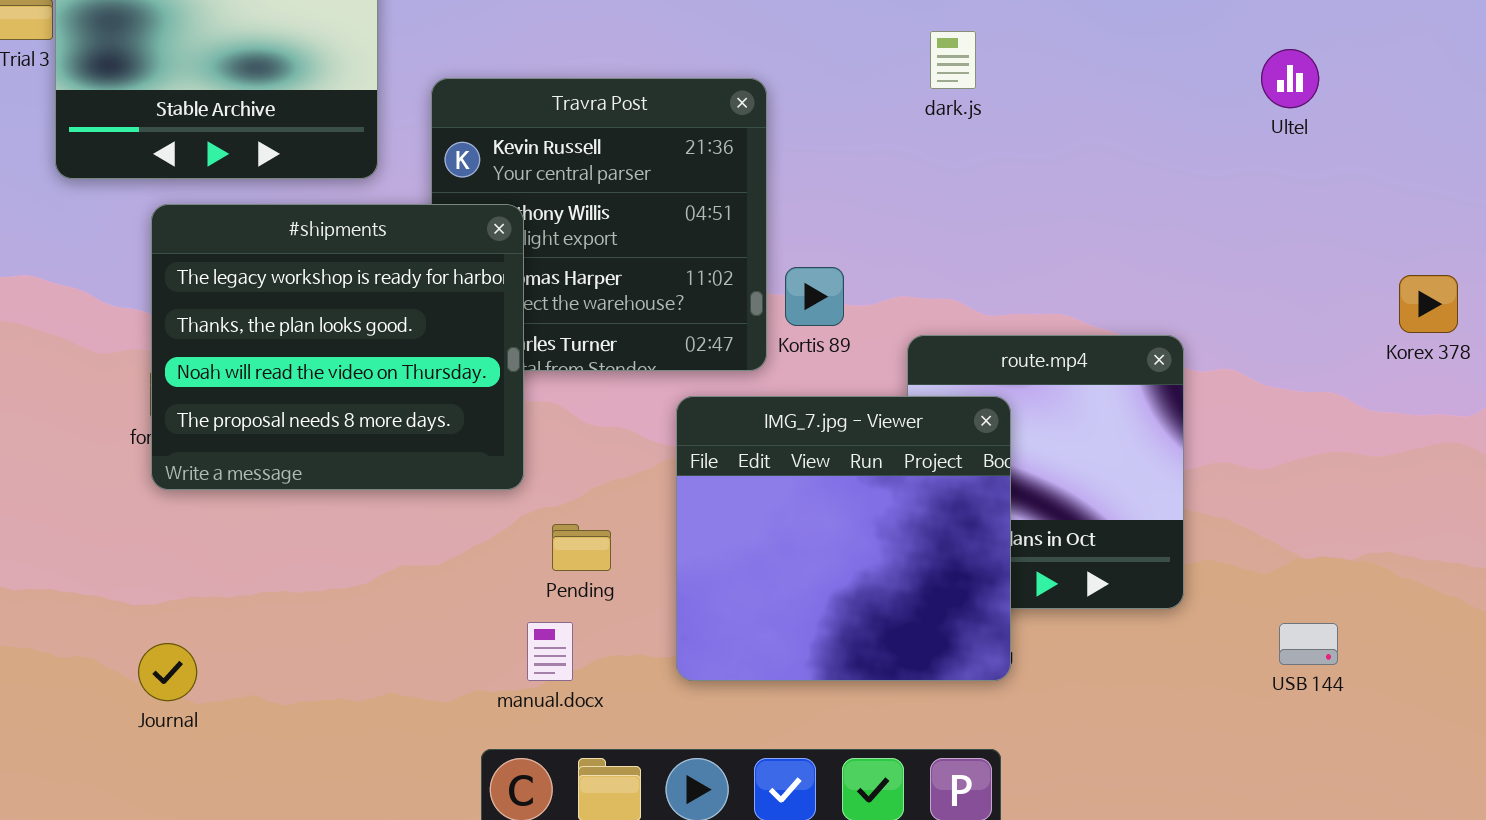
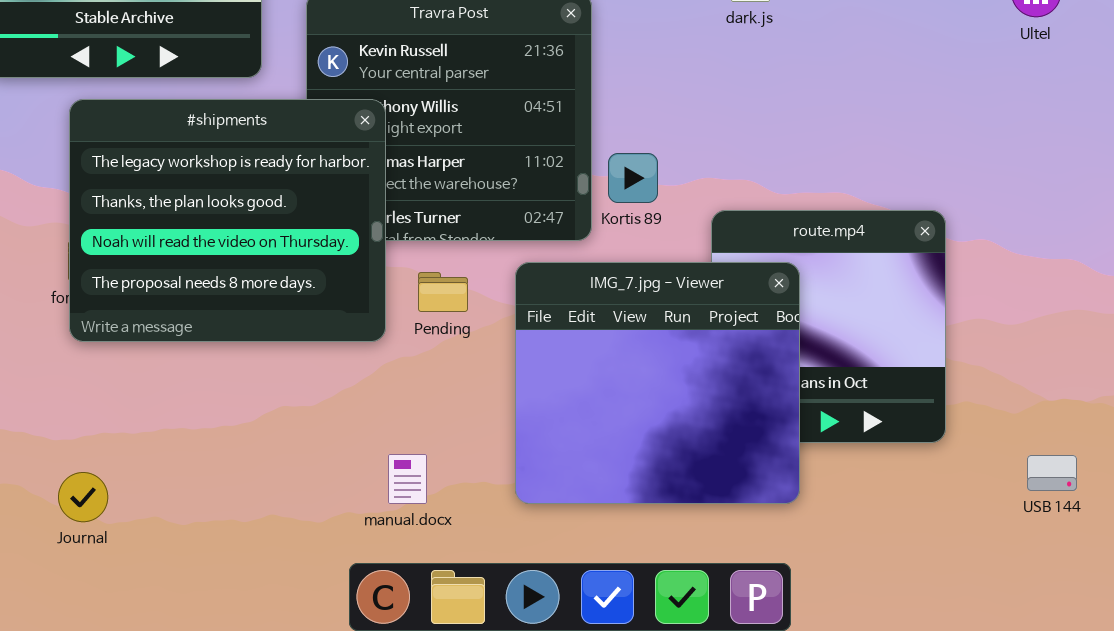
Pending: [552,524,611,571] -> [418,272,468,312], moved

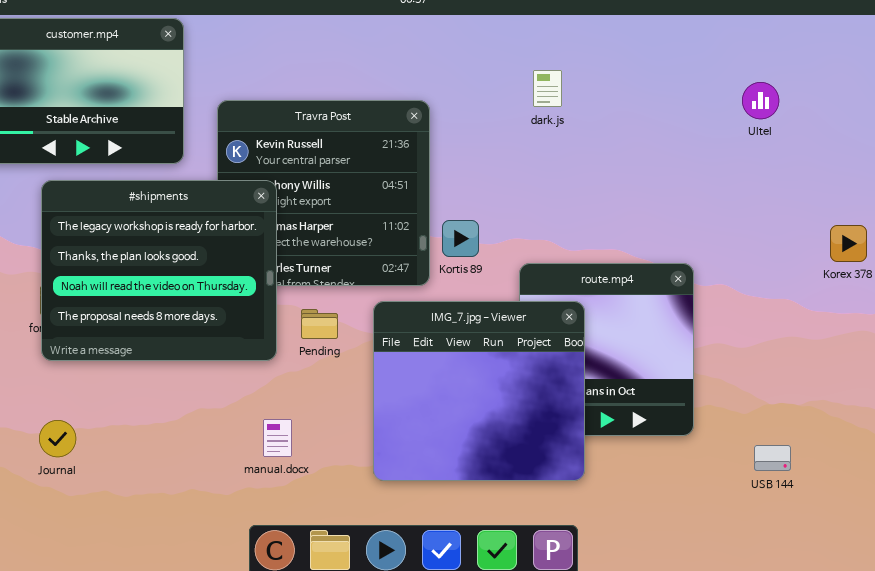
manual.docx: [388,454,427,504] -> [263,419,292,457], moved
Journal: [58,472,108,522] -> [39,420,76,457], moved

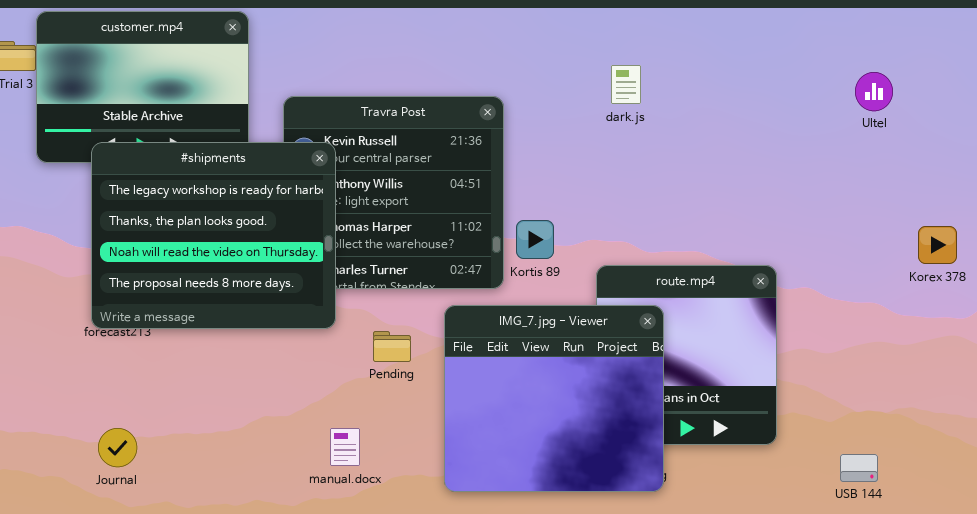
Ultel: [742,82,779,119] -> [855,72,893,111], moved
#shipments: [41,180,277,361] -> [91,142,336,329], moved
Pending: [301,309,338,339] -> [373,331,411,362], moved

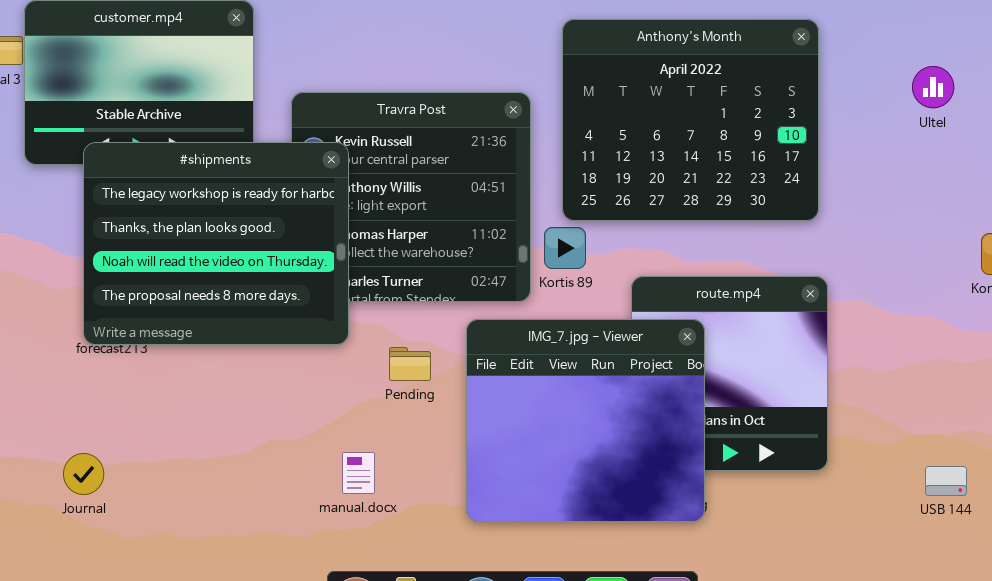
Anthony's Month: none -> [562,19,819,221], opened
Journal: [98,428,137,467] -> [63,453,104,495], moved
USB 144: [840,454,878,482] -> [925,466,967,496], moved

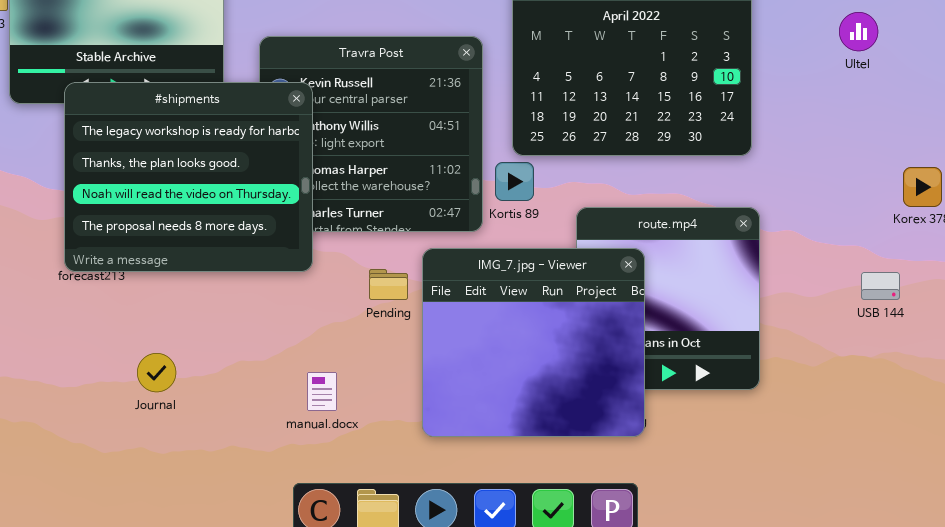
Pending: [389,347,431,381] -> [369,269,408,300], moved
Journal: [63,453,104,495] -> [137,353,176,392], moved
USB 144: [925,466,967,496] -> [861,272,900,300], moved

